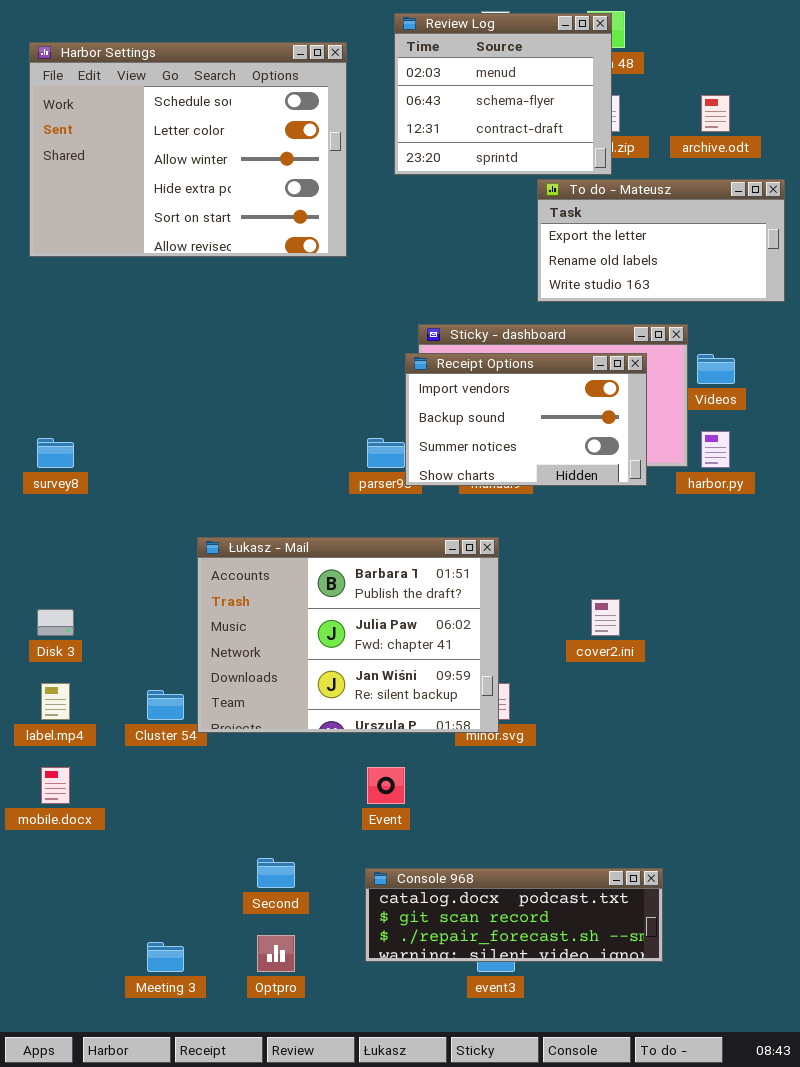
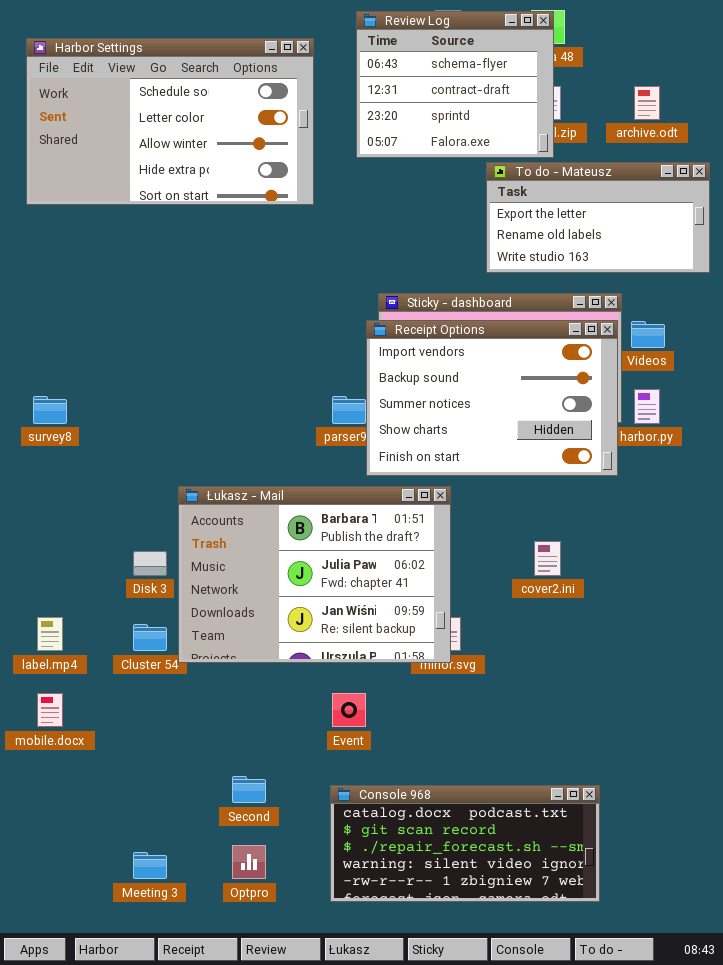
Review Log: [394,13,612,175] -> [356,11,554,158], scrolled down 1 row
Harbor Settings: [29,42,347,257] -> [26,38,314,205], resized
Receipt Options: [405,353,647,486] -> [366,320,618,476], resized
Disk 3: [37,609,74,636] -> [133,551,167,576], moved
Console 968: [365,868,663,962] -> [330,785,600,902], resized

